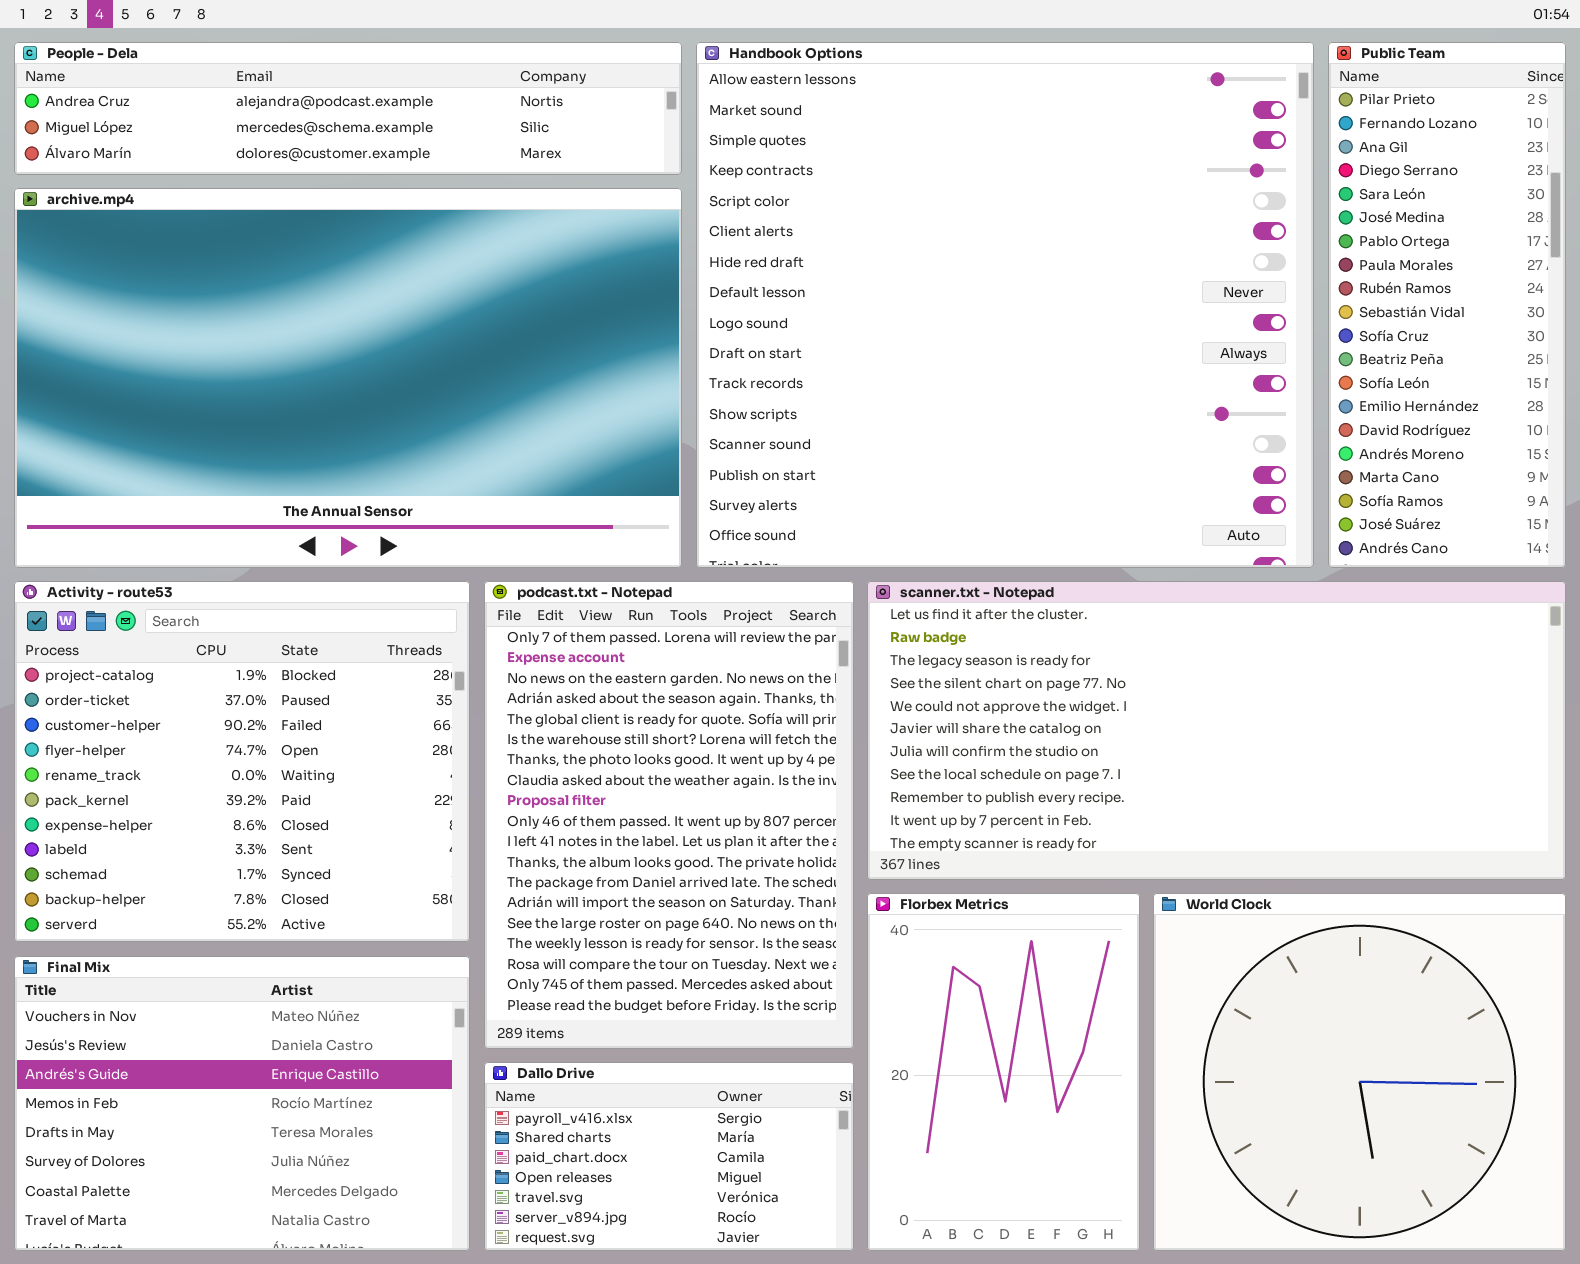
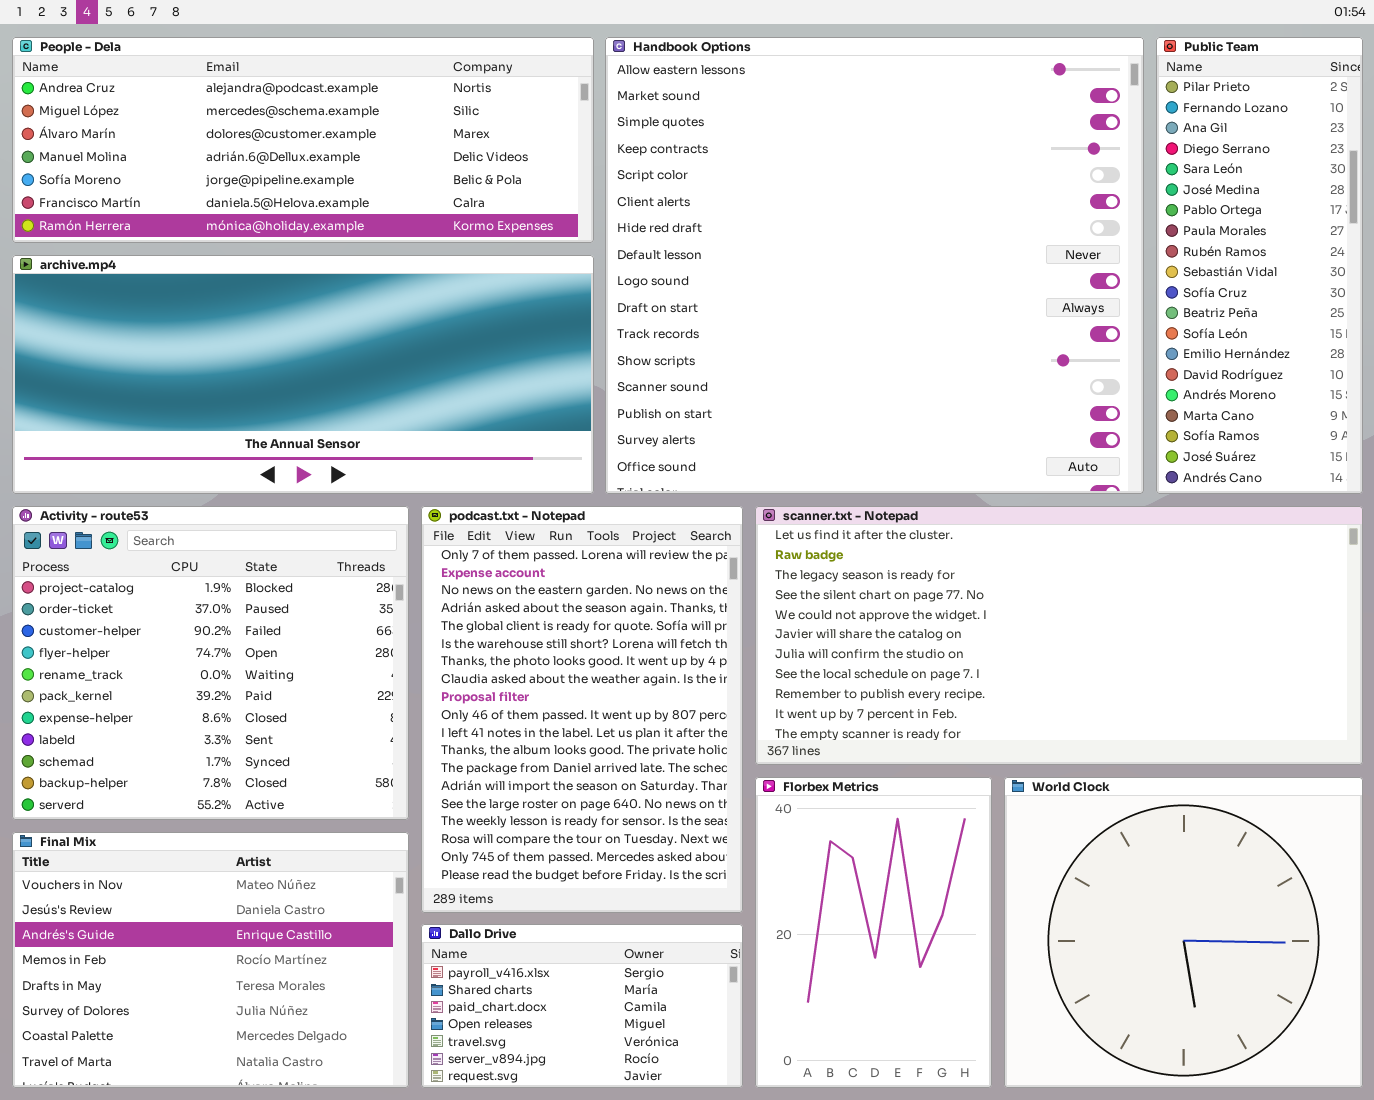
People - Dela: [14,42,682,175] -> [12,37,594,243], resized
archive.mp4: [14,188,682,568] -> [12,255,594,494], resized

